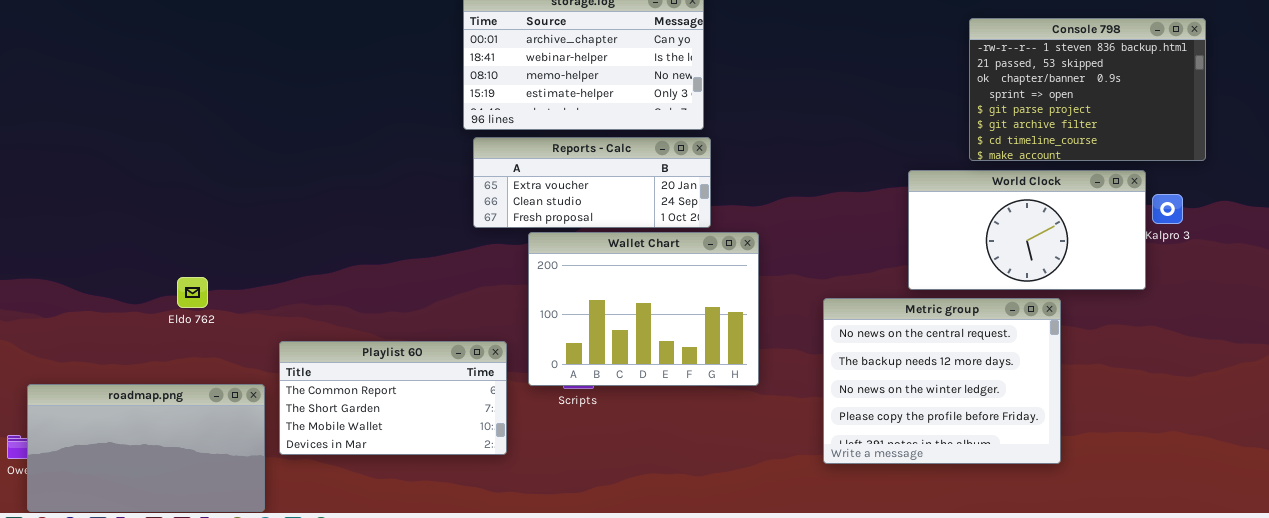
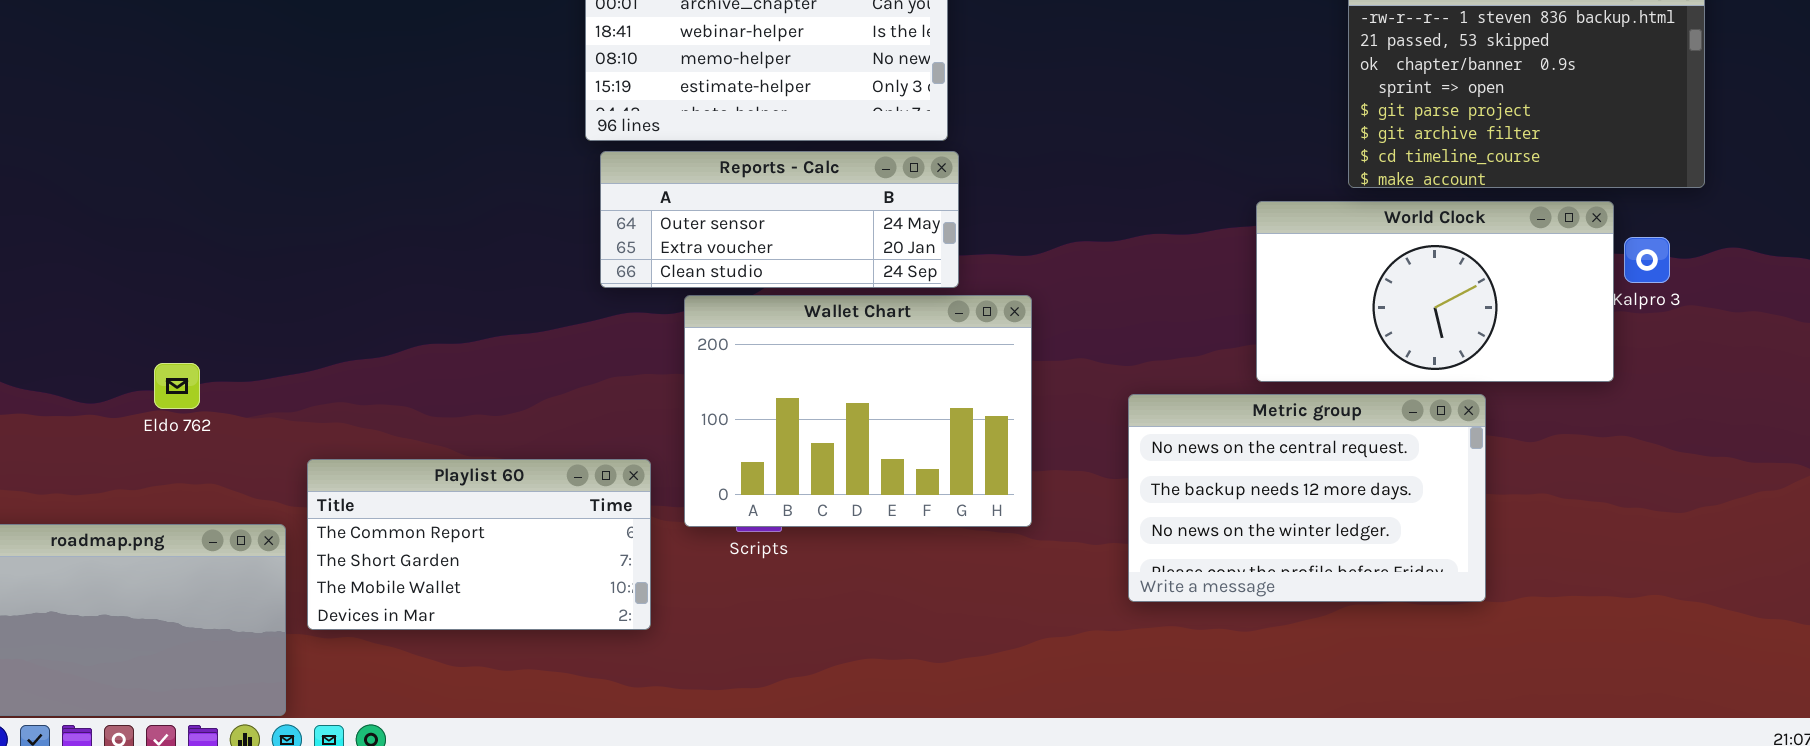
Reports - Calc: [473,137,711,228] -> [600,151,959,288], scrolled up 1 row
Metric group: [823,298,1061,464] -> [1128,394,1486,602], resized

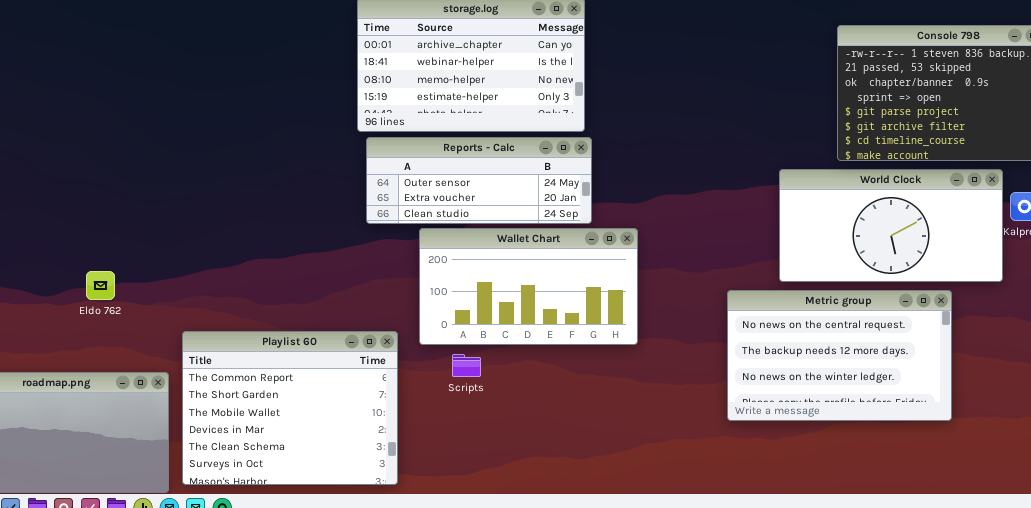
Wallet Chart: [684,295,1032,527] -> [419,228,638,345], resized
Metric group: [1128,394,1486,602] -> [727,290,952,421], moved
Playlist 60: [307,459,651,630] -> [182,331,398,485], resized

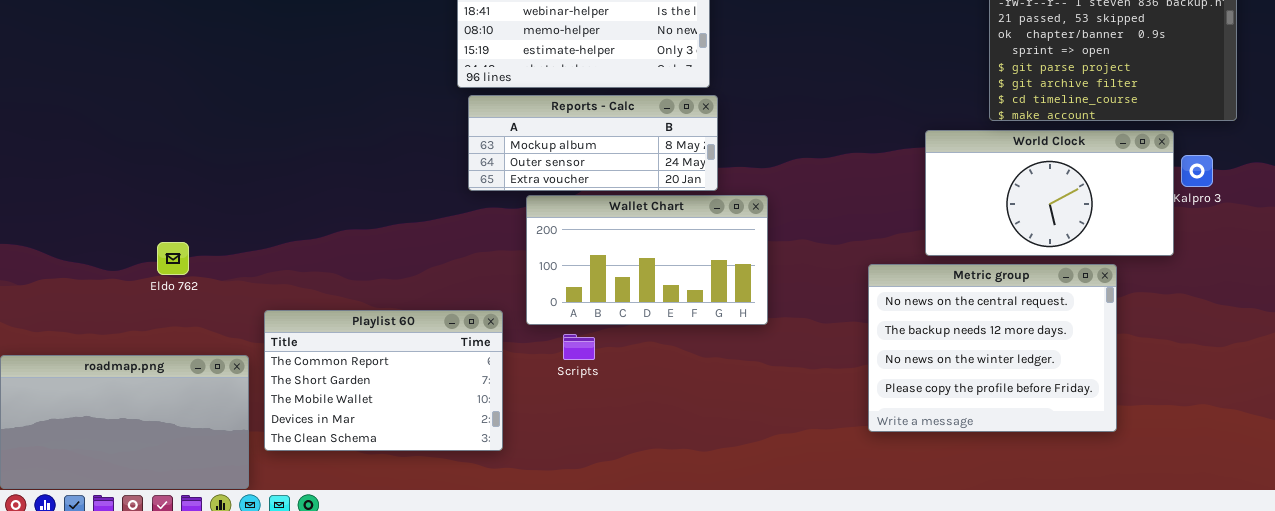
Reports - Calc: [366,137,592,224] -> [468,95,718,191], scrolled up 1 row
Metric group: [727,290,952,421] -> [868,264,1117,432], resized
Playlist 60: [182,331,398,485] -> [264,310,503,451], resized

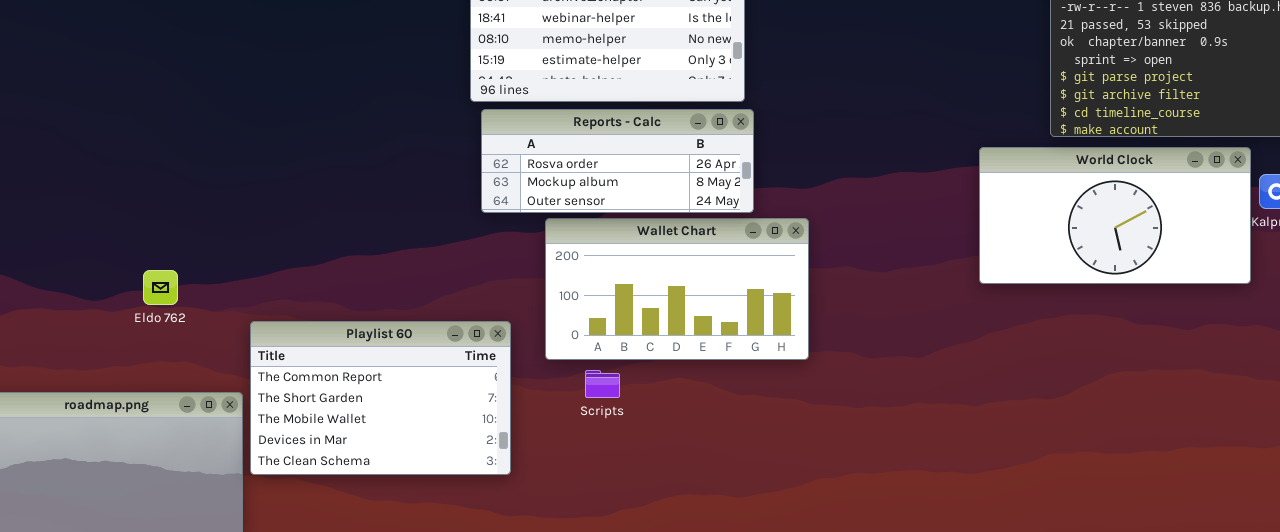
Reports - Calc: [468,95,718,191] -> [481,109,754,213], scrolled up 1 row
Metric group: [868,264,1117,432] -> none, closed
Playlist 60: [264,310,503,451] -> [250,321,511,475], moved

